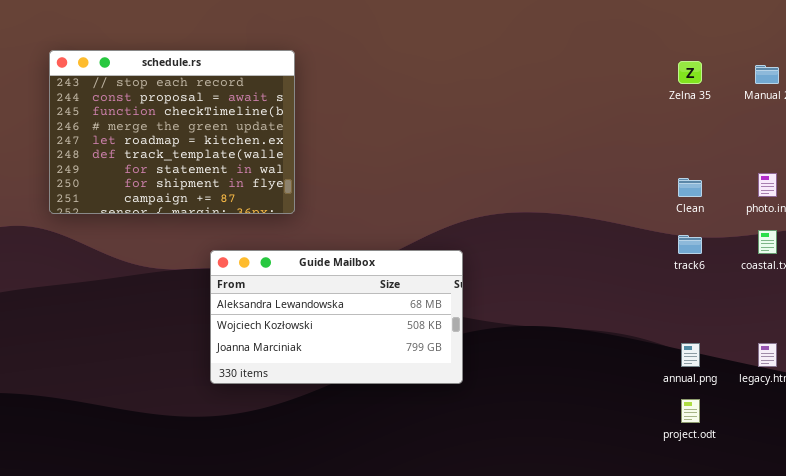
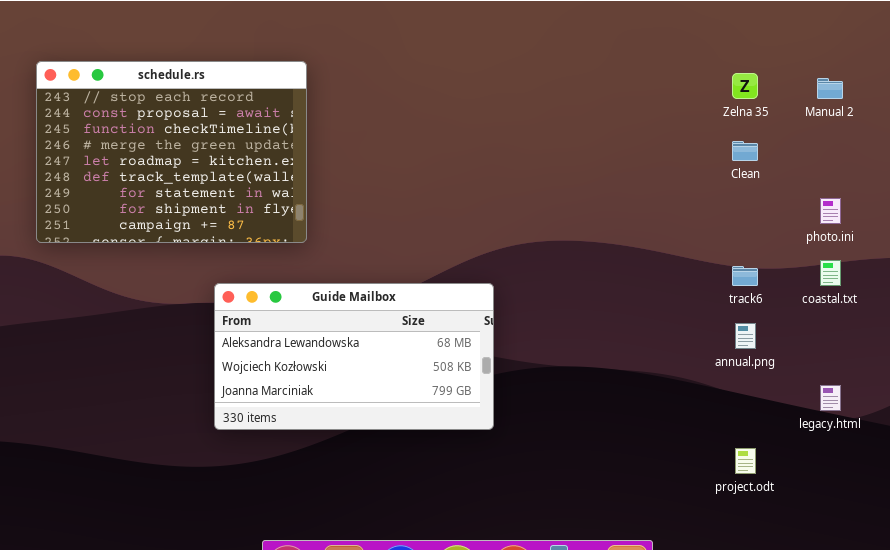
Clean: [678,178,702,197] -> [732,141,758,161], moved
annual.png: [681,343,700,367] -> [735,323,756,349], moved

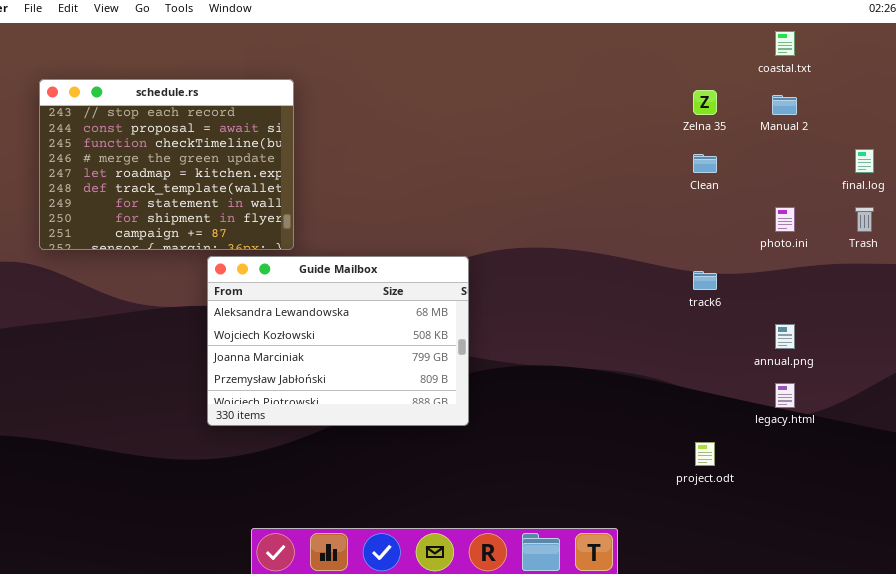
coastal.txt: [820,260,841,286] -> [775,31,795,56], moved
Guide Mailbox: [214,283,494,430] -> [207,256,469,426], resized
annual.png: [735,323,756,349] -> [775,324,795,349], moved

